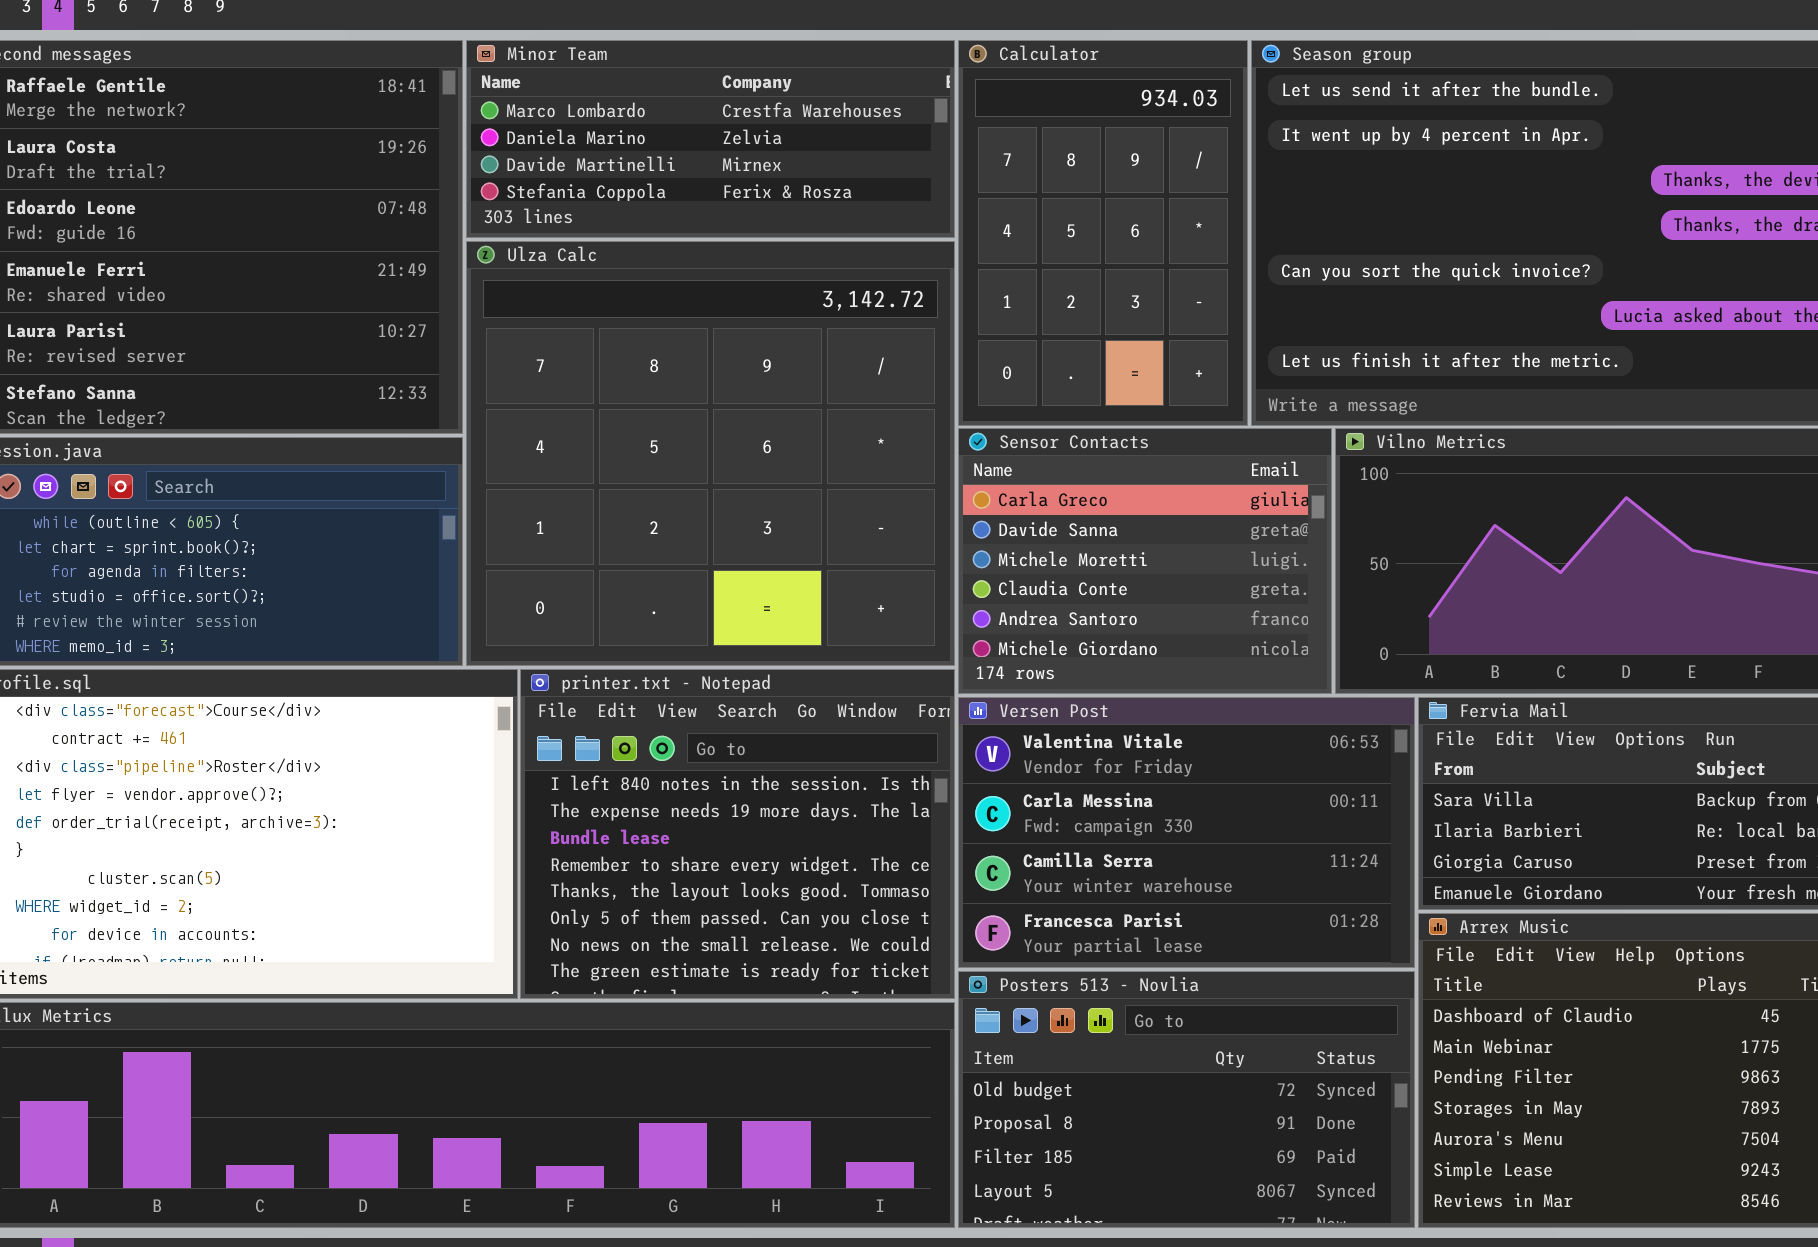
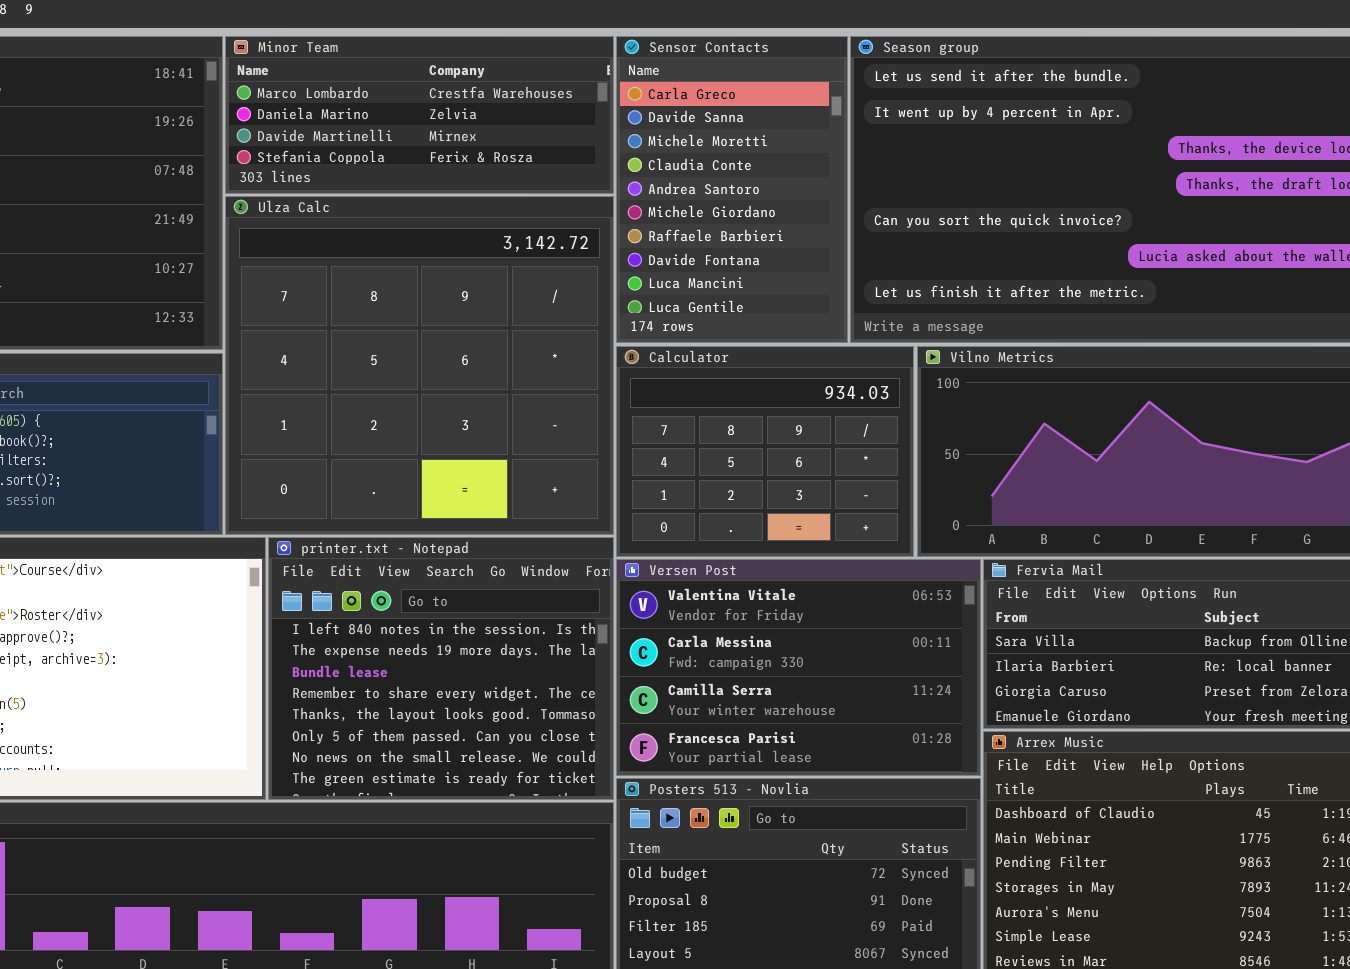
Calculator: [958,40,1248,426] -> [616,346,914,557], moved, resized
Sensor Contacts: [958,428,1332,694] -> [616,36,848,343], moved, resized

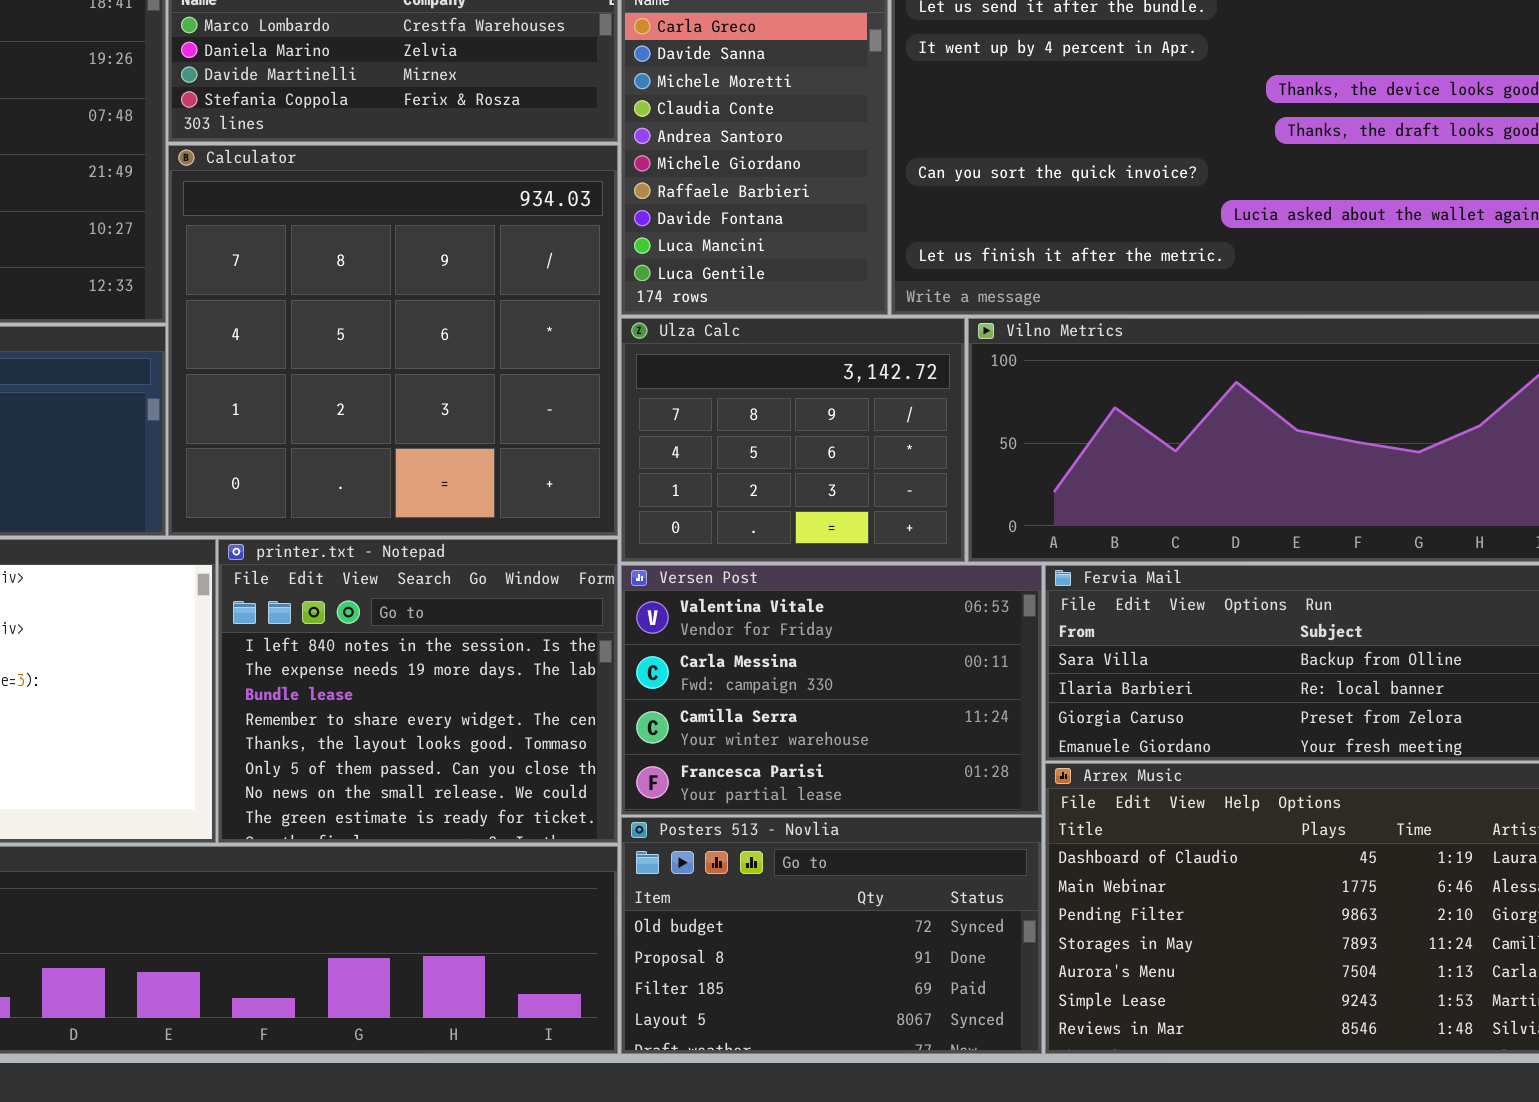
Ulza Calc: [225,196,614,535] -> [621,318,965,562], moved, resized
Calculator: [616,346,914,557] -> [168,145,618,536], moved, resized

